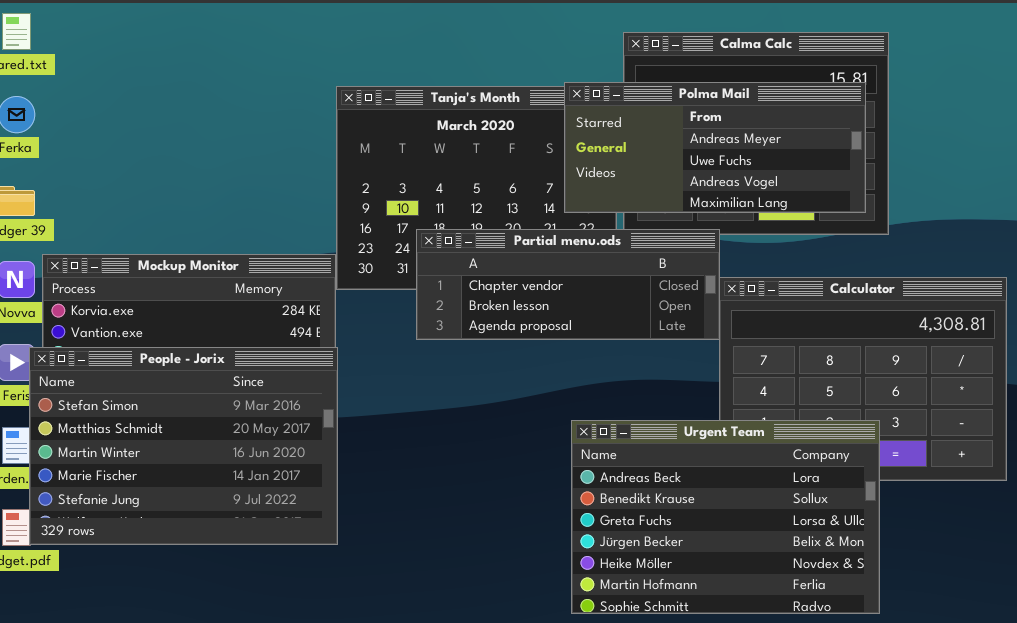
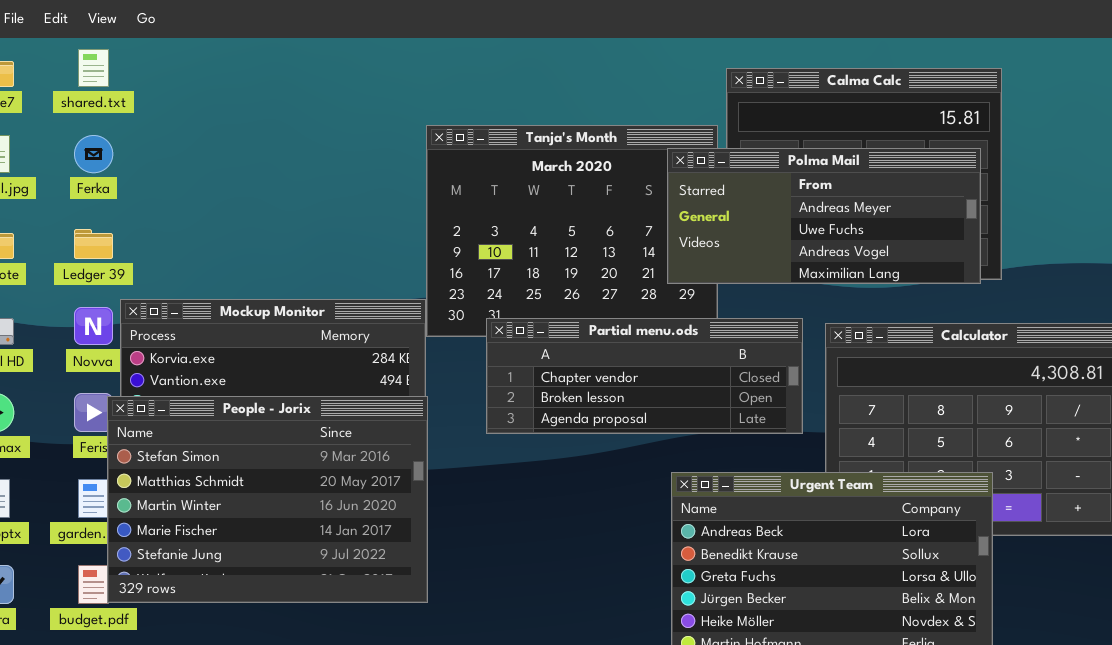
Polma Mail: [564,82,866,213] -> [667,148,981,284], moved
Partial menu.ods: [416,229,720,340] -> [486,318,803,434], moved

